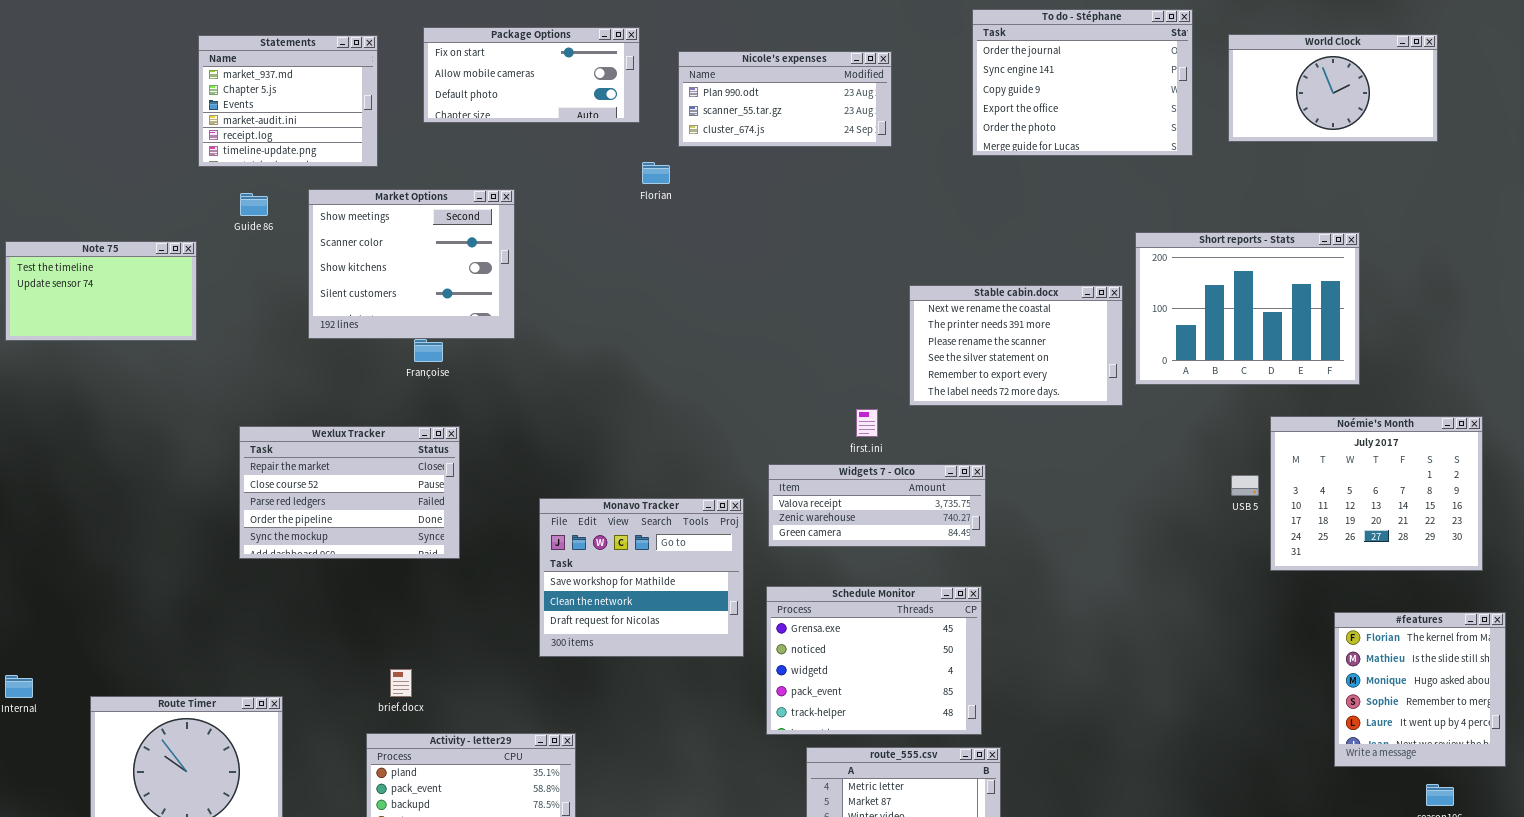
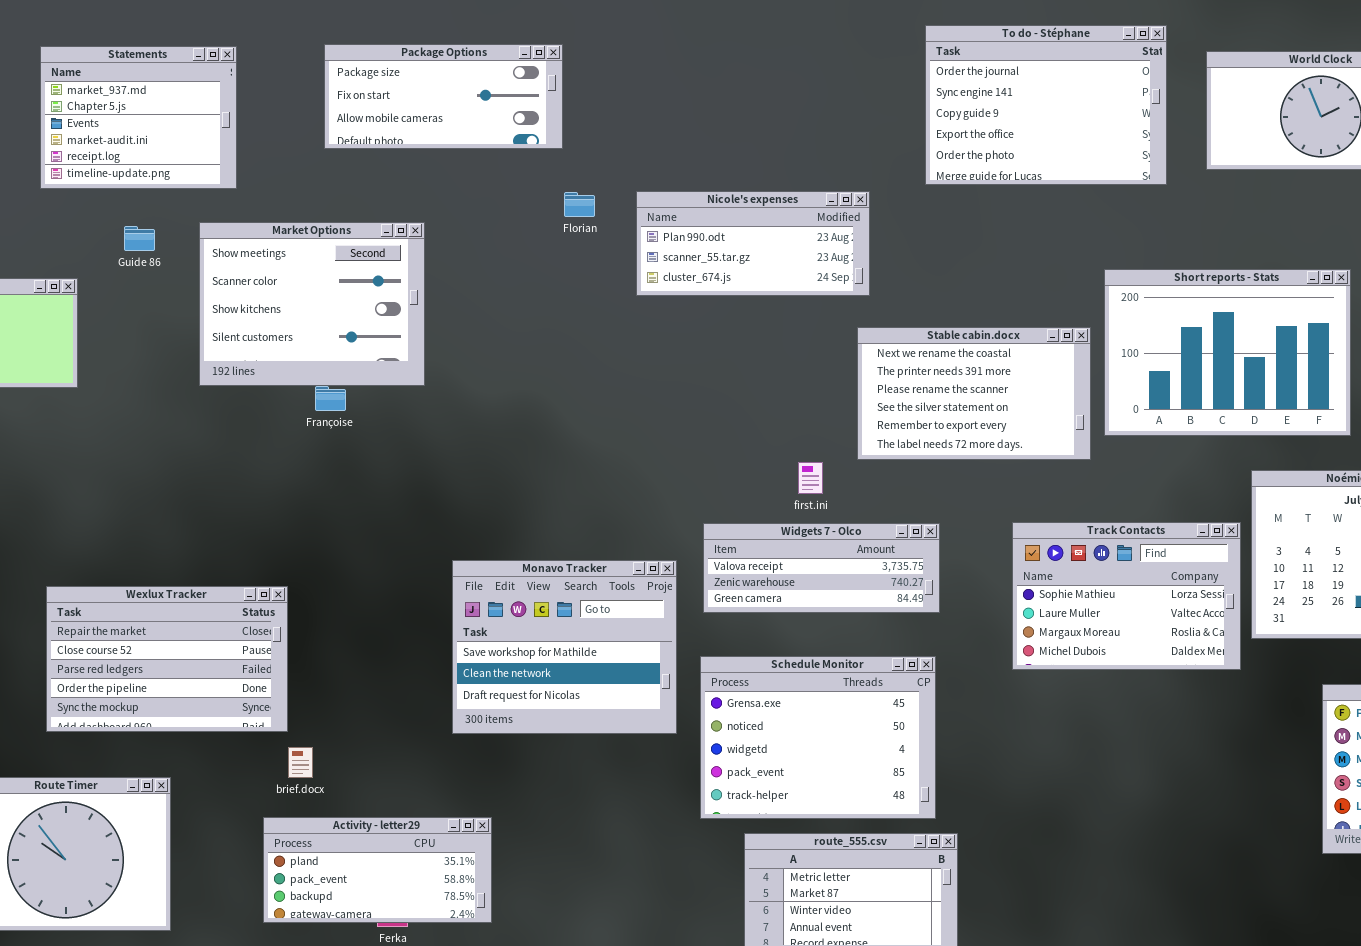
Package Options: [423,27,640,123] -> [324,44,563,149], scrolled up 1 row
Statements: [198,35,378,167] -> [40,46,237,189], moved
Nicole's expenses: [678,51,892,147] -> [636,191,870,296], moved
Wexlux Tracker: [239,426,460,559] -> [46,586,288,732], moved
Track Contacts: none -> [1012,522,1241,670], opened

